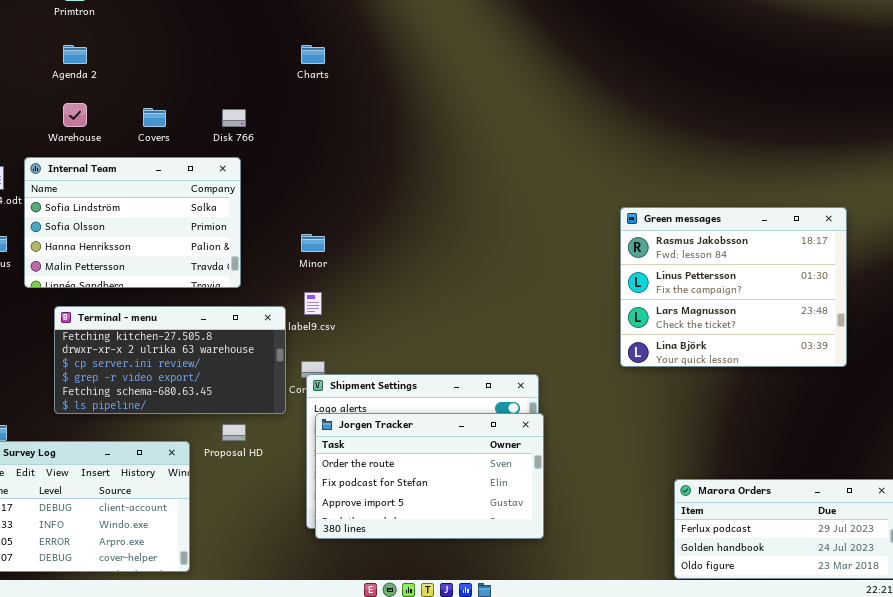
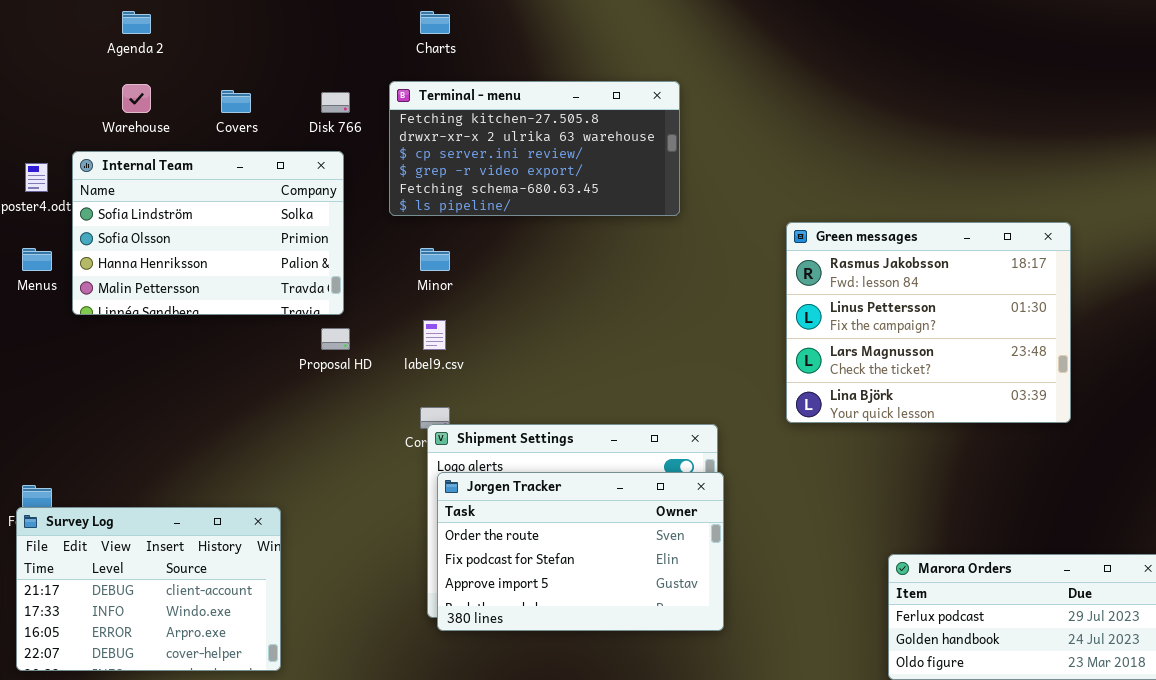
Green messages: [620,207,847,367] -> [786,222,1071,423], moved
Terminal - menu: [54,306,286,414] -> [389,81,680,216], moved
Proposal HD: [222,424,246,441] -> [321,328,350,350], moved

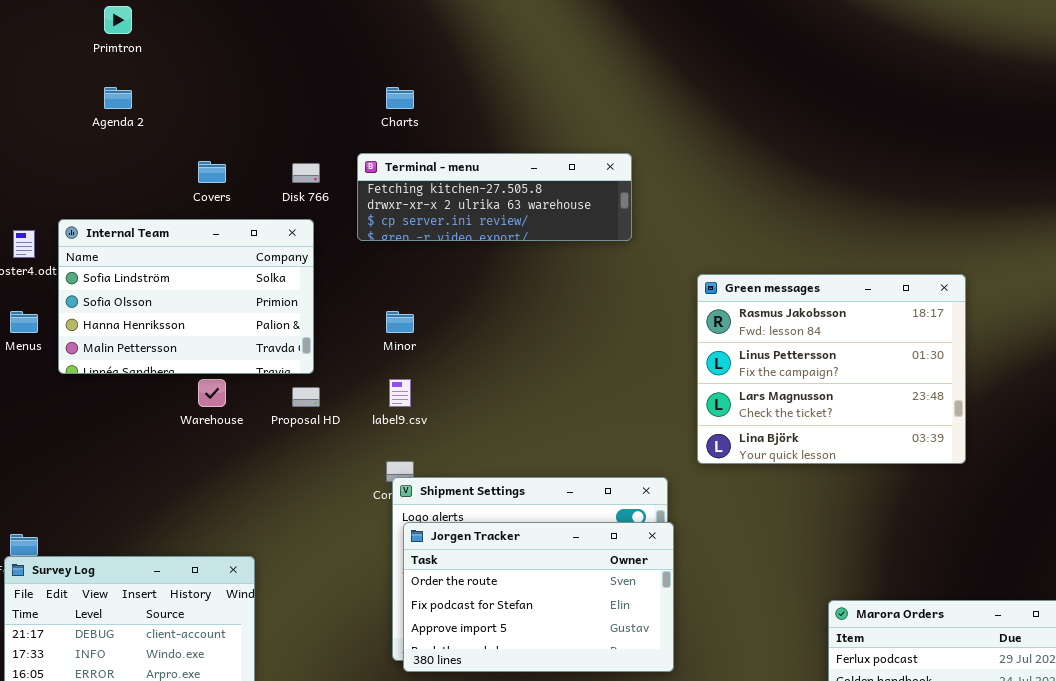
Terminal - menu: [389,81,680,216] -> [357,153,632,241], resized
Warehouse: [122,84,151,113] -> [198,379,226,407], moved
Green messages: [786,222,1071,423] -> [697,274,966,464], moved

